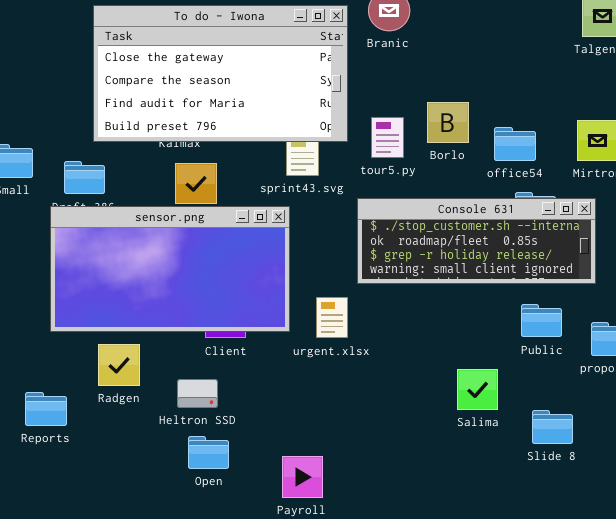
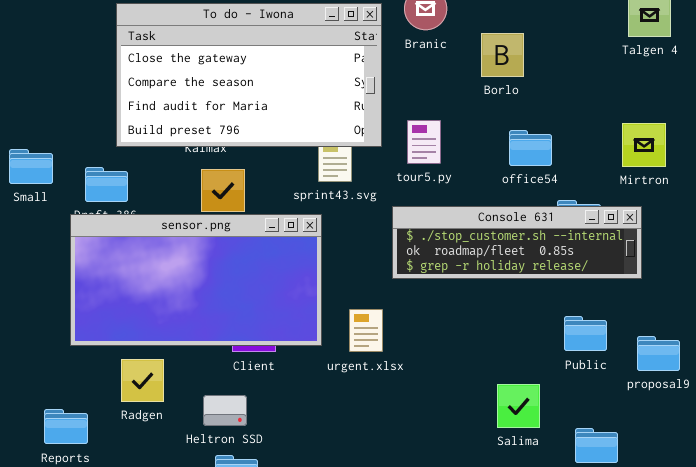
Borlo: [427,102,469,143] -> [481,33,524,77], moved
office54: [494,127,536,161] -> [509,130,552,166], moved
Console 631: [357,198,596,284] -> [392,206,642,279], resized

